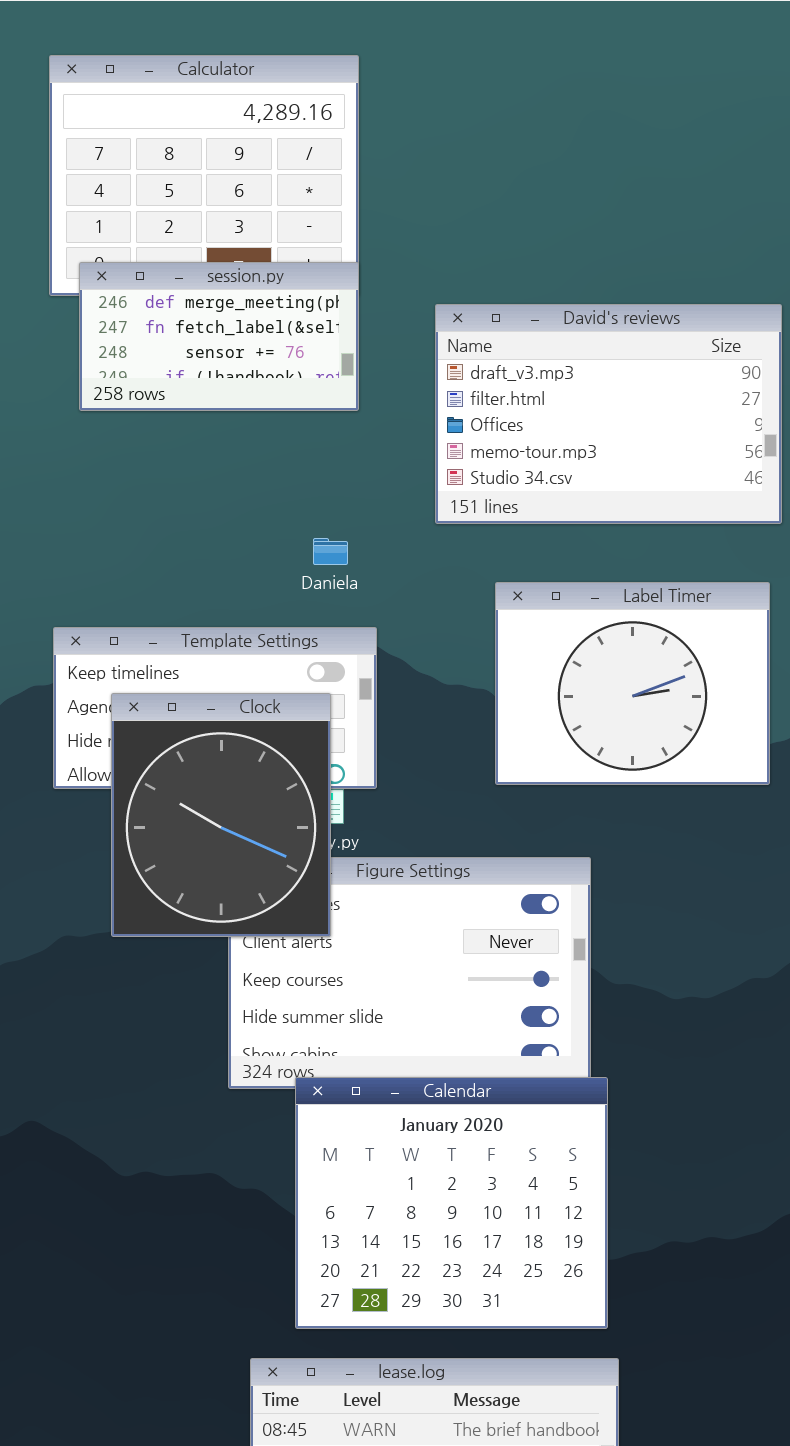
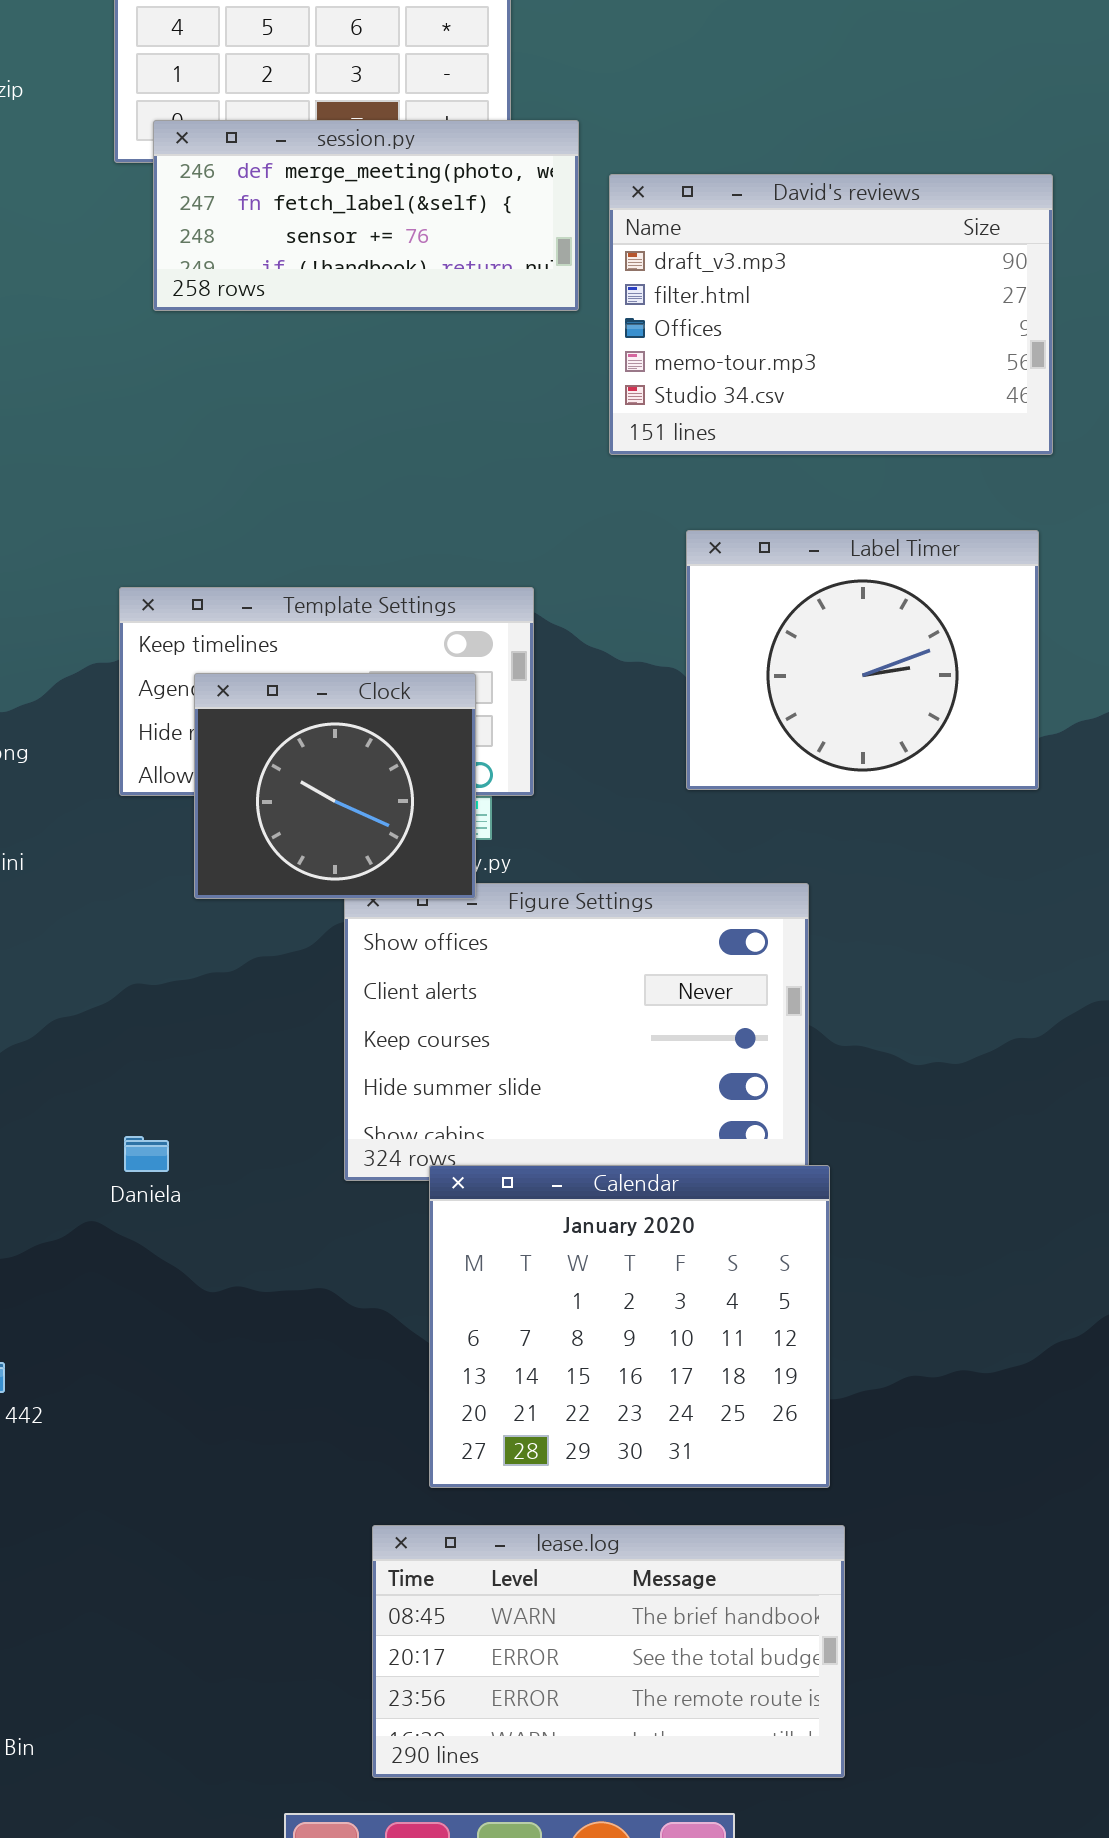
session.py: [79,262,359,411] -> [153,120,579,311], resized
Daniela: [313,538,348,565] -> [124,1136,169,1172], moved
Clock: [111,693,331,937] -> [194,673,476,899], resized

